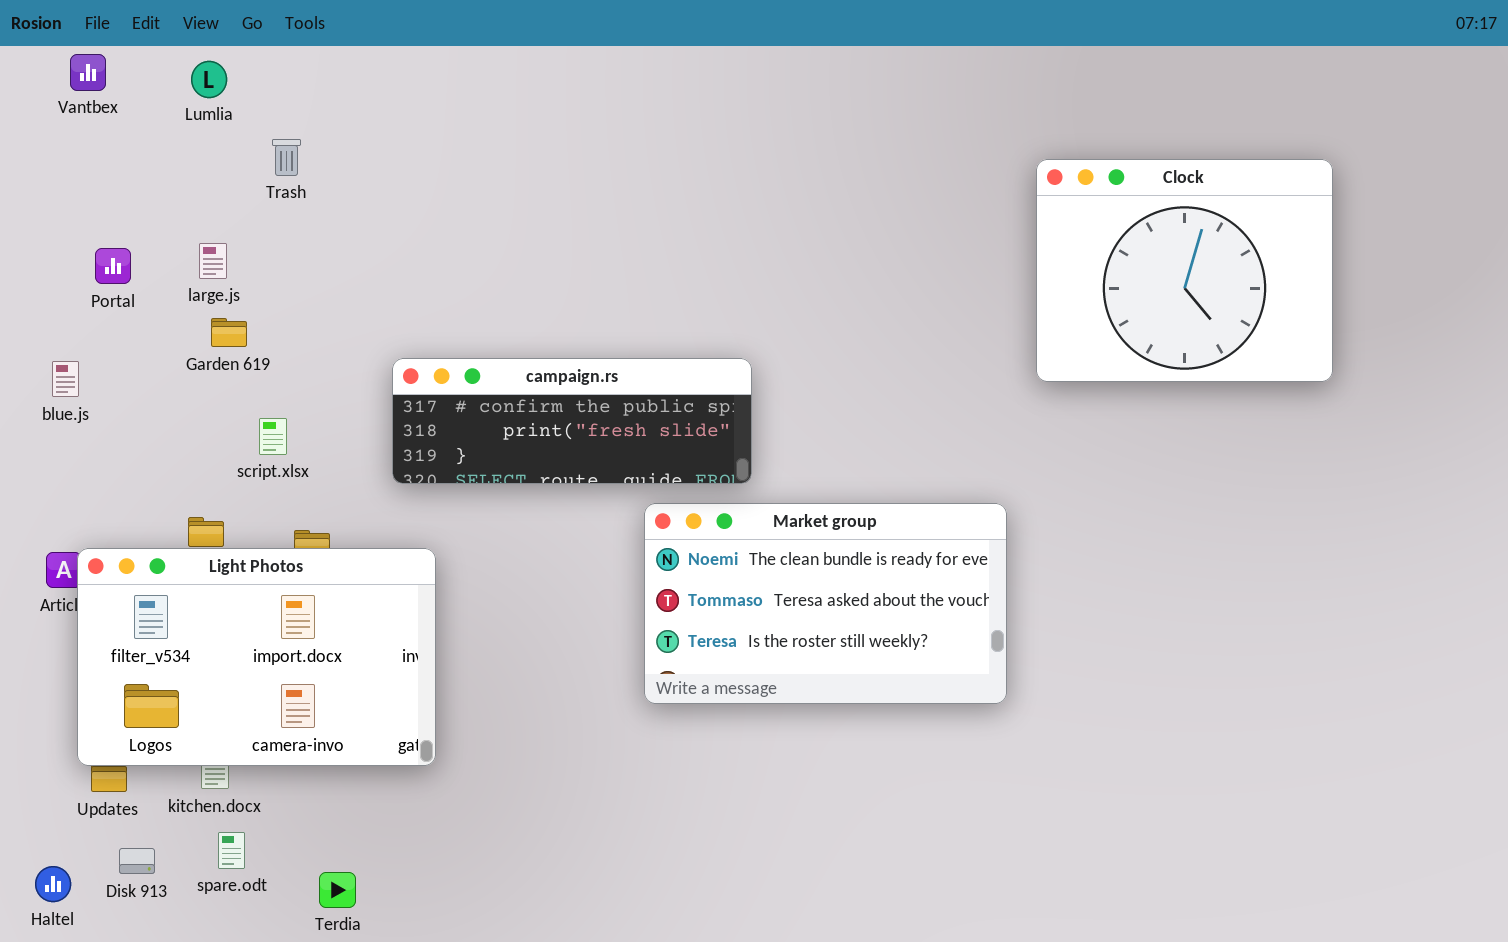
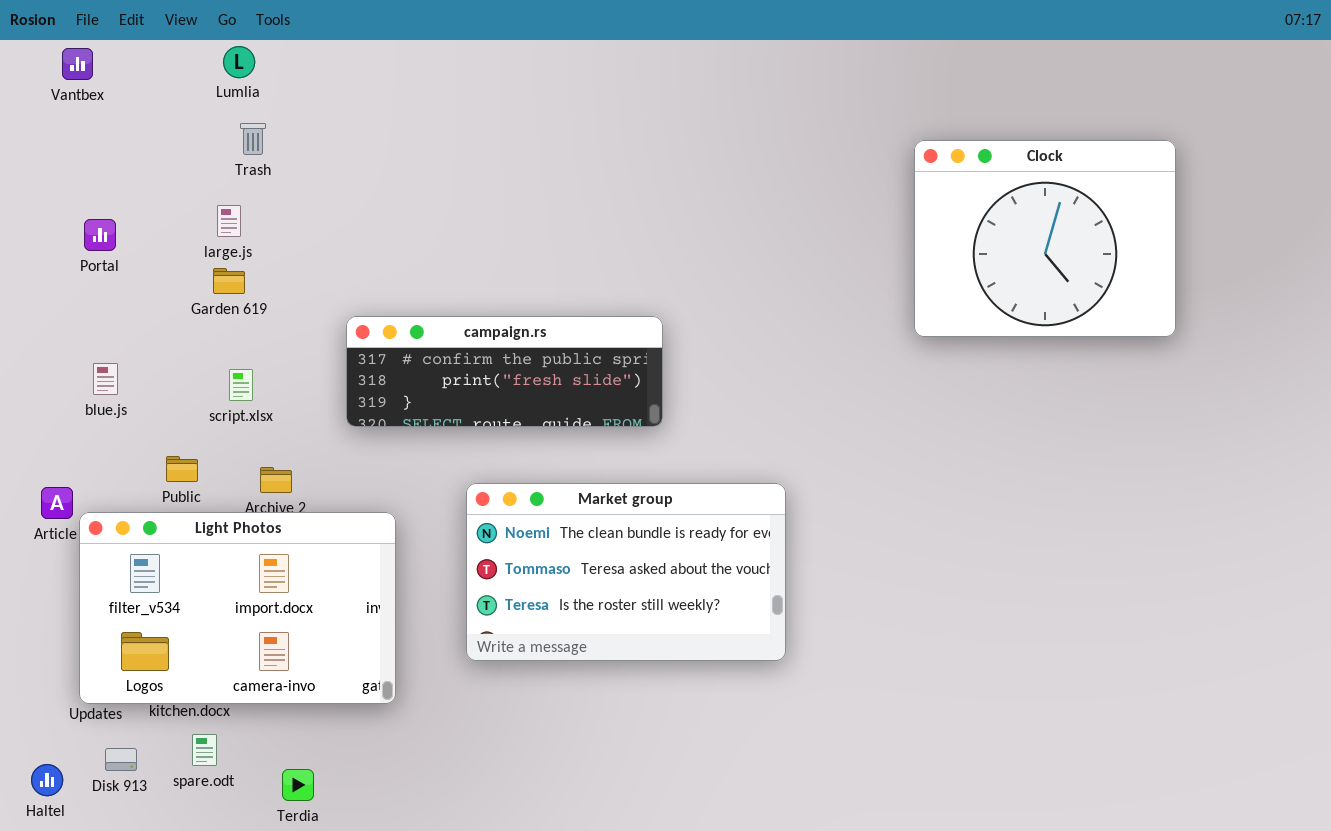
Lumlia: [191,61,227,98] -> [223,46,255,78], moved
large.js: [199,243,227,279] -> [217,205,241,237], moved
Garden 619: [211,318,247,347] -> [213,268,245,294], moved
blue.js: [52,361,79,397] -> [93,363,118,395], moved
Market group: [644,503,1007,704] -> [466,483,786,661], moved
Light Photos: [77,548,436,766] -> [79,512,396,704], moved

